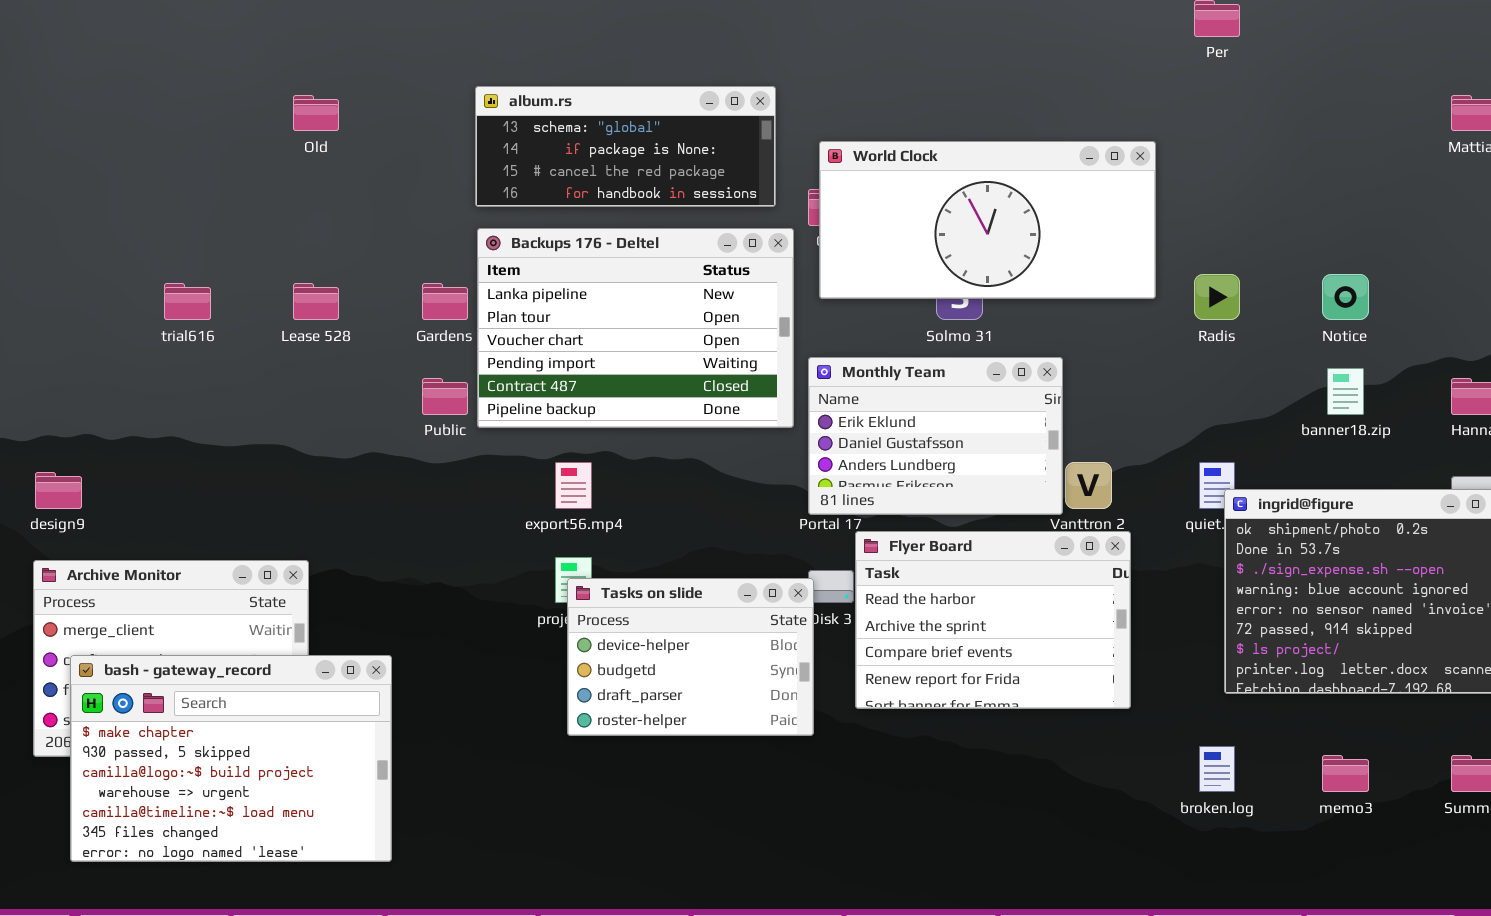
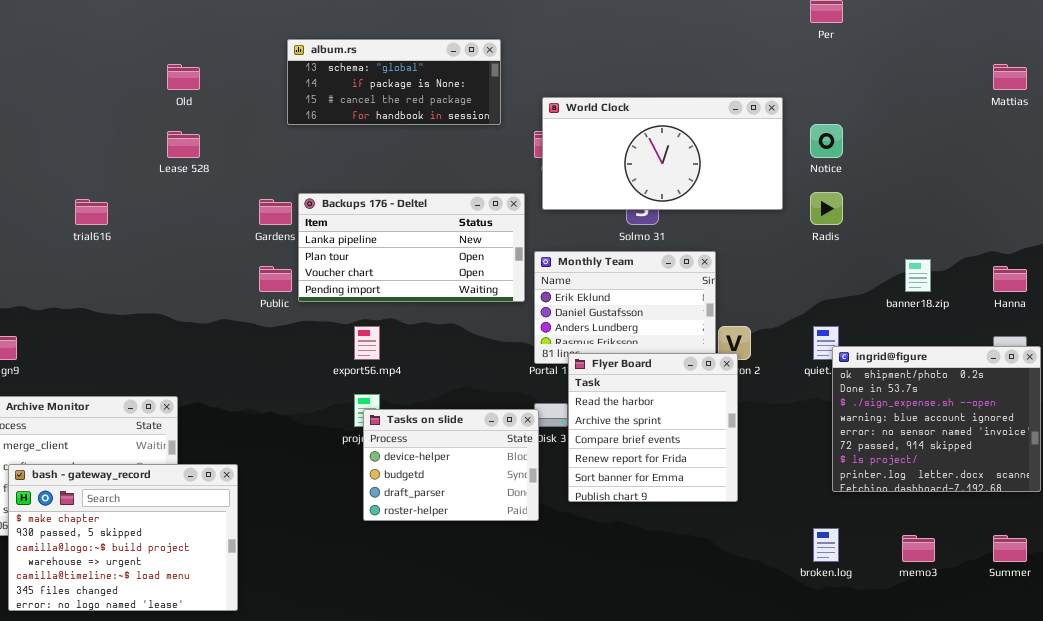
album.rs: [475,86,776,207] -> [287,39,501,125], moved
Backups 176 - Deltel: [477,228,794,428] -> [298,193,525,302], resized
Notice: [1322,274,1369,320] -> [810,124,843,158], moved
Lease 528: [293,283,339,320] -> [167,131,200,158], moved
Flyer Board: [855,531,1131,709] -> [568,353,738,502], resized

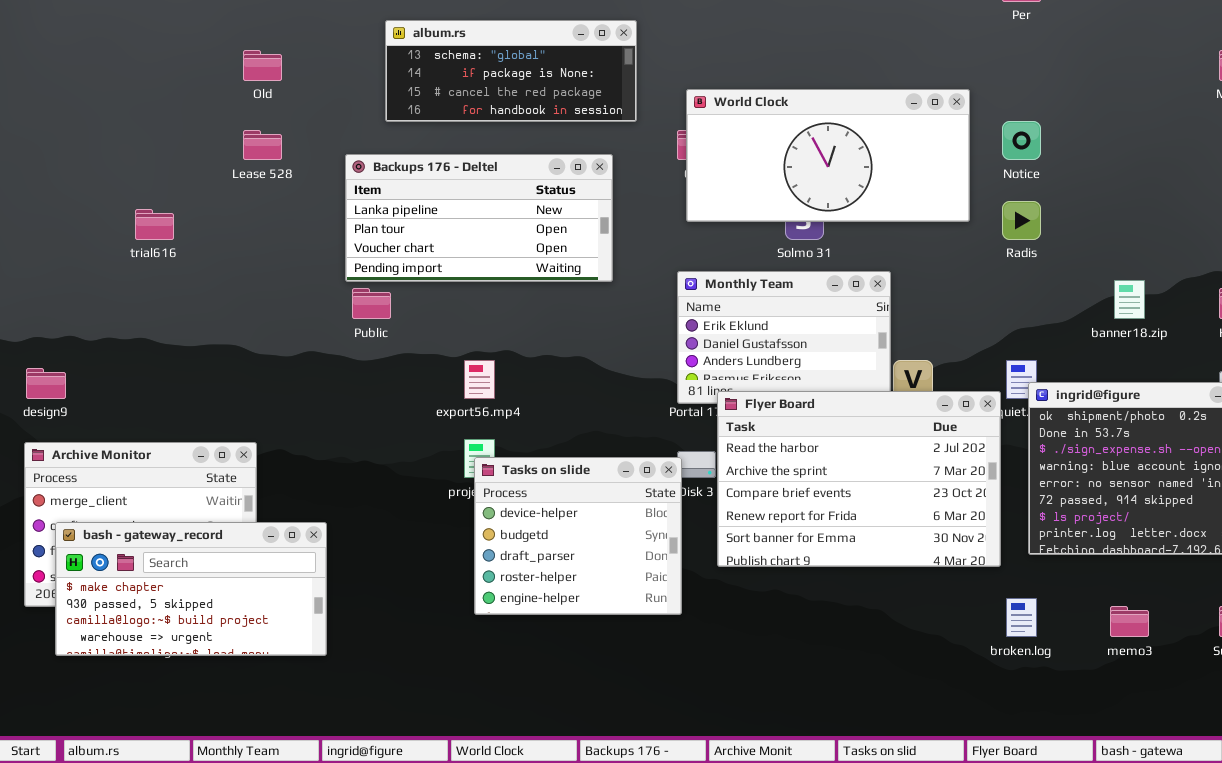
Backups 176 - Deltel: [298,193,525,302] -> [345,154,613,282], moved
Flyer Board: [568,353,738,502] -> [717,391,1001,567], resized
Tasks on slide: [363,409,539,521] -> [474,457,682,615], resized
bash - gateway_record: [8,464,238,611] -> [55,522,327,656], resized

